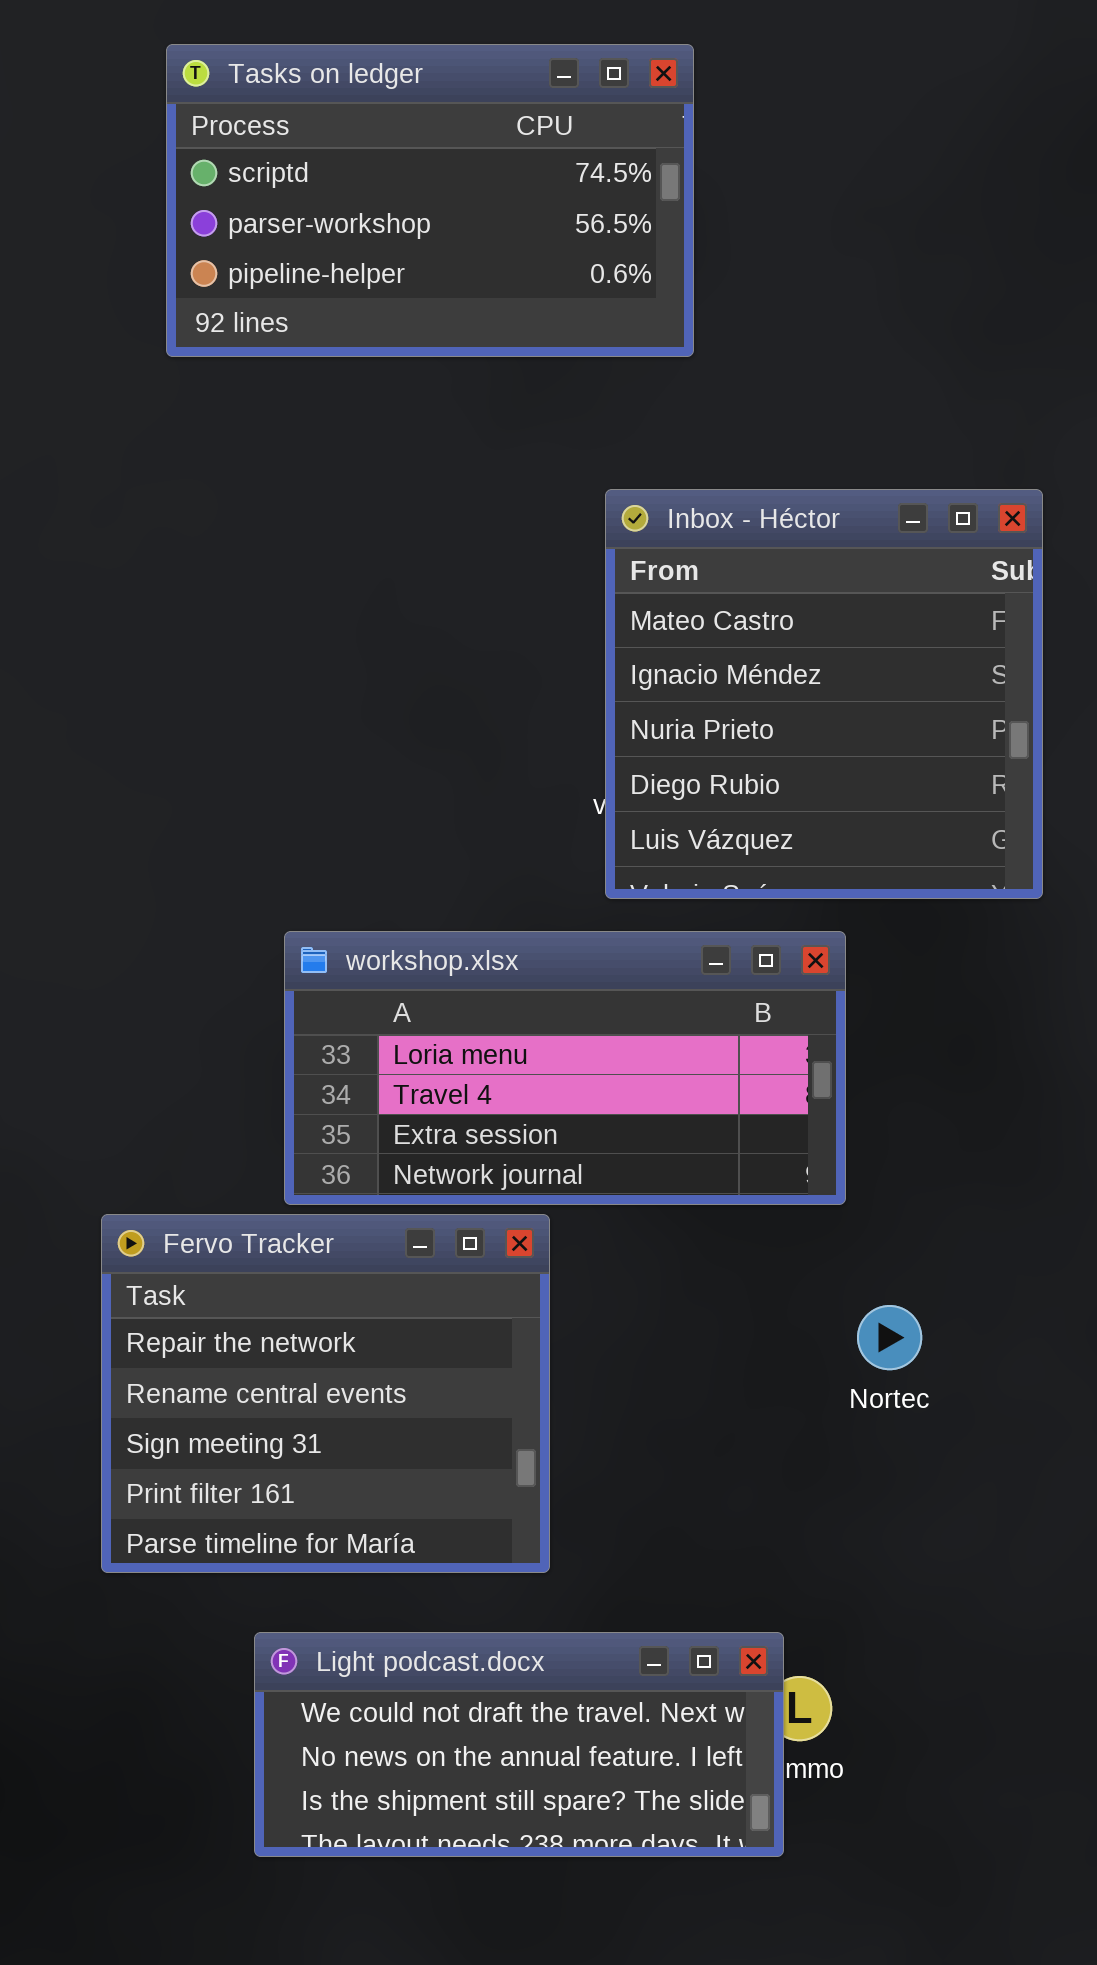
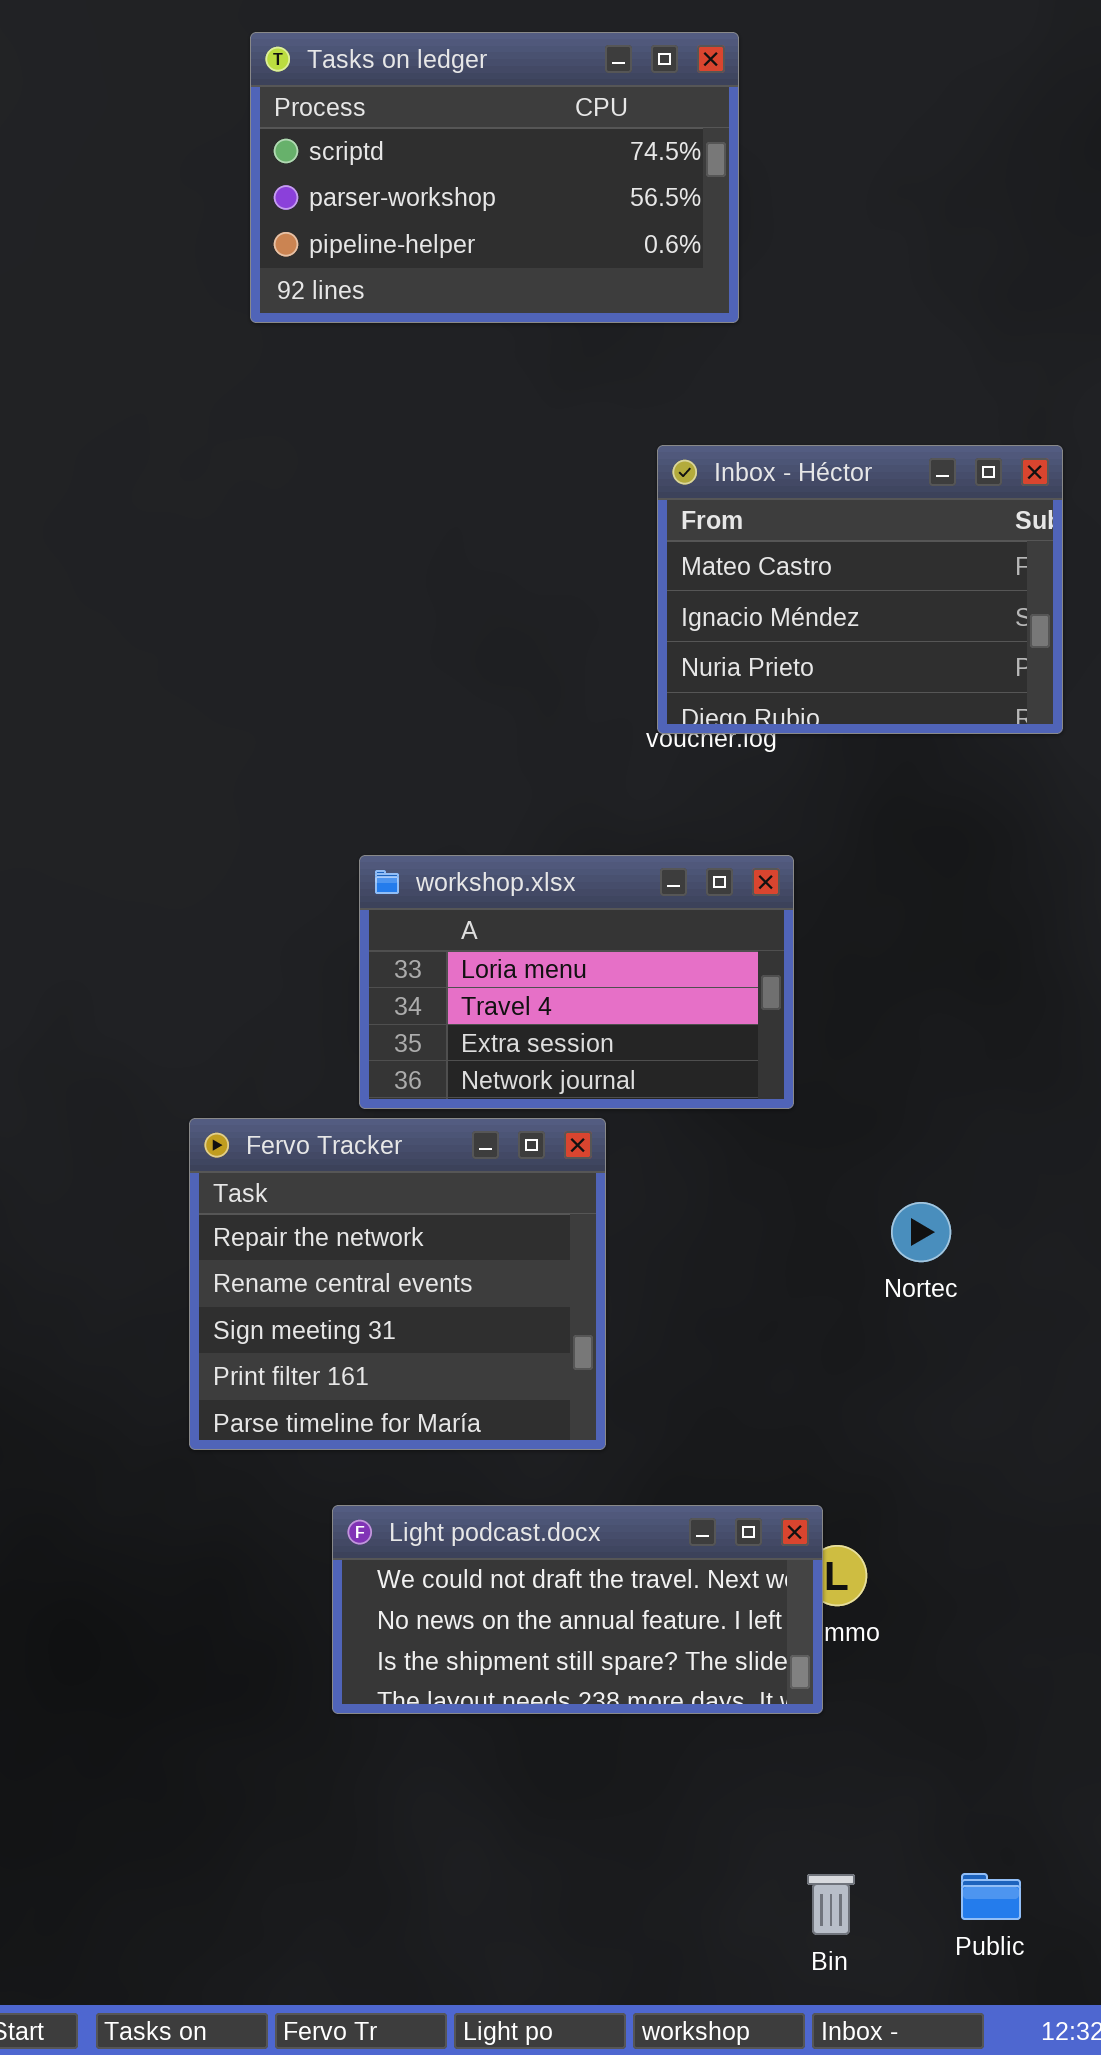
Inbox - Héctor: [605,489,1043,899] -> [657,445,1063,734], resized
workshop.xlsx: [284,931,846,1205] -> [359,855,794,1109], resized

